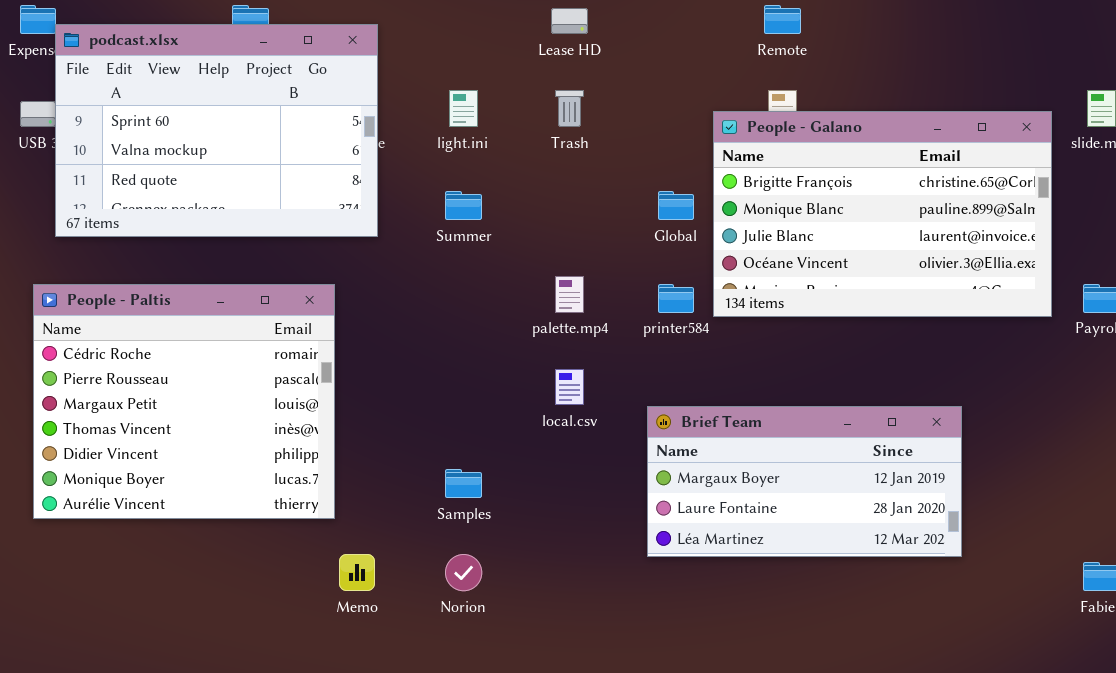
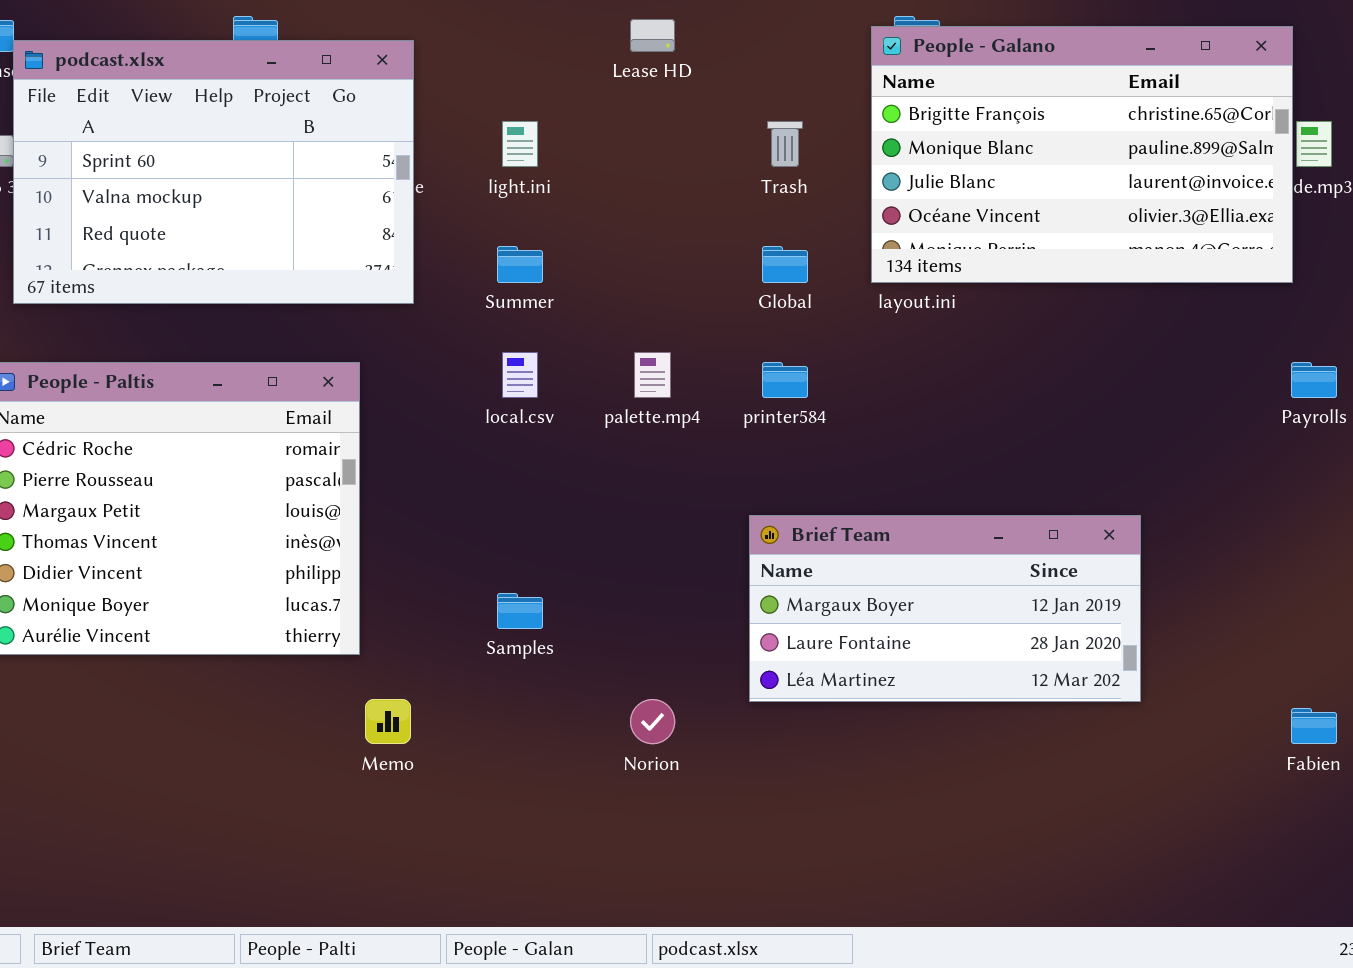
Trash: [555,90,584,127] -> [767,121,803,167], moved
People - Galano: [713,111,1052,317] -> [871,26,1293,283], moved
local.csv: [555,369,584,405] -> [502,352,538,398], moved
Norion: [445,554,482,591] -> [630,699,675,744], moved

